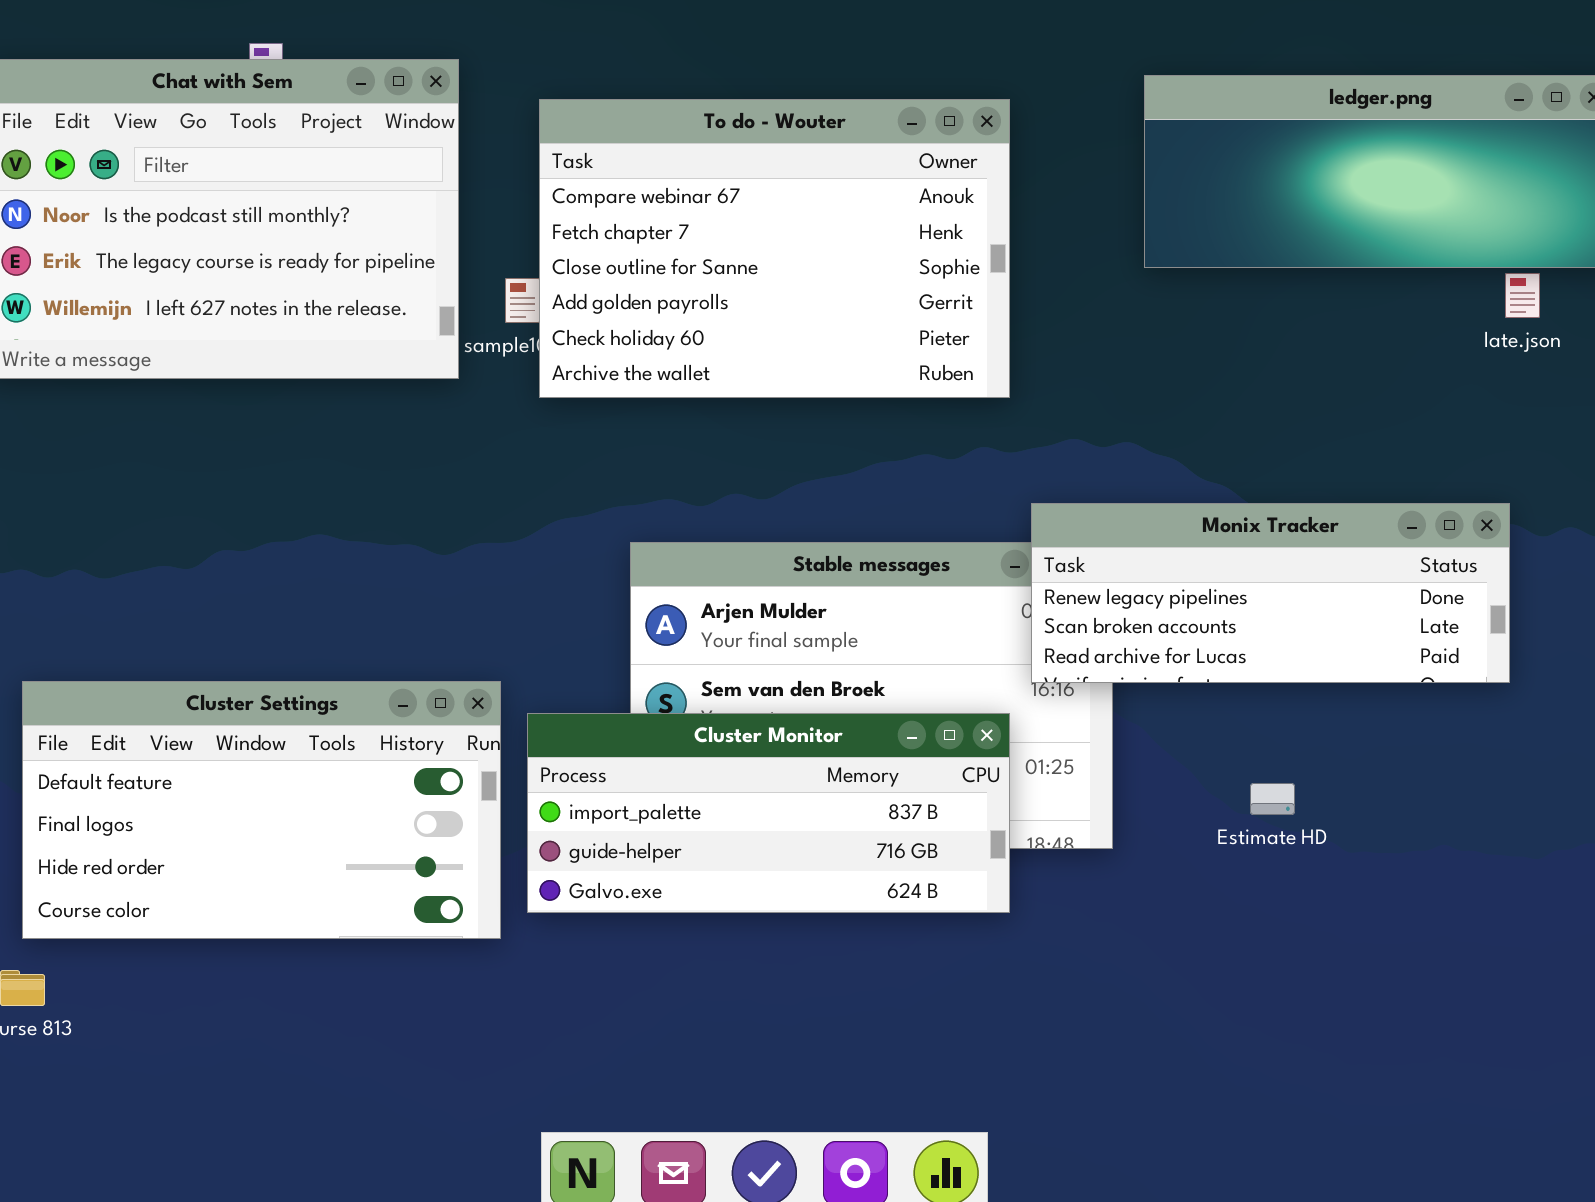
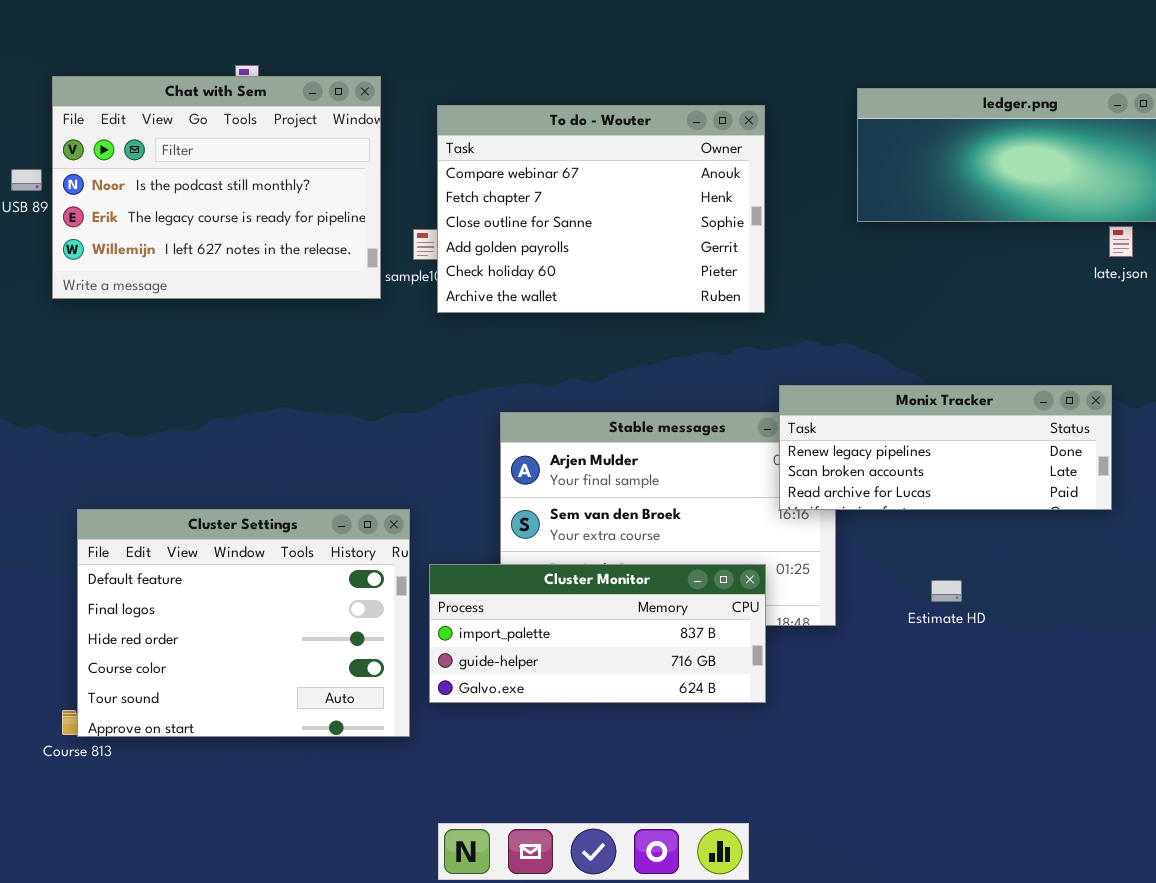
Cluster Settings: [22,681,501,939] -> [77,509,410,737], resized
Cluster Monitor: [527,713,1010,913] -> [429,564,766,703], moved

